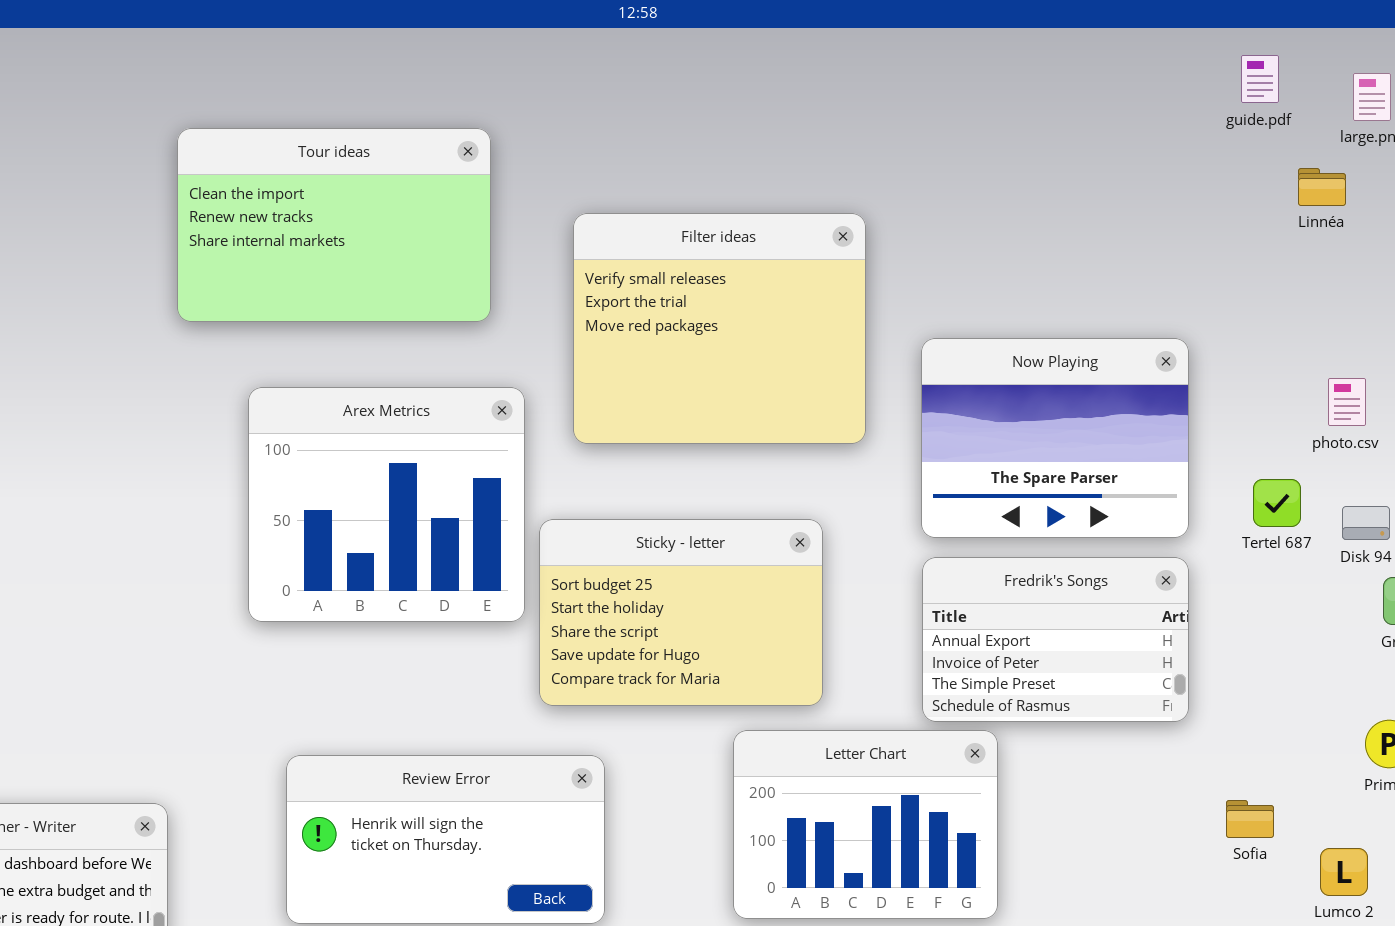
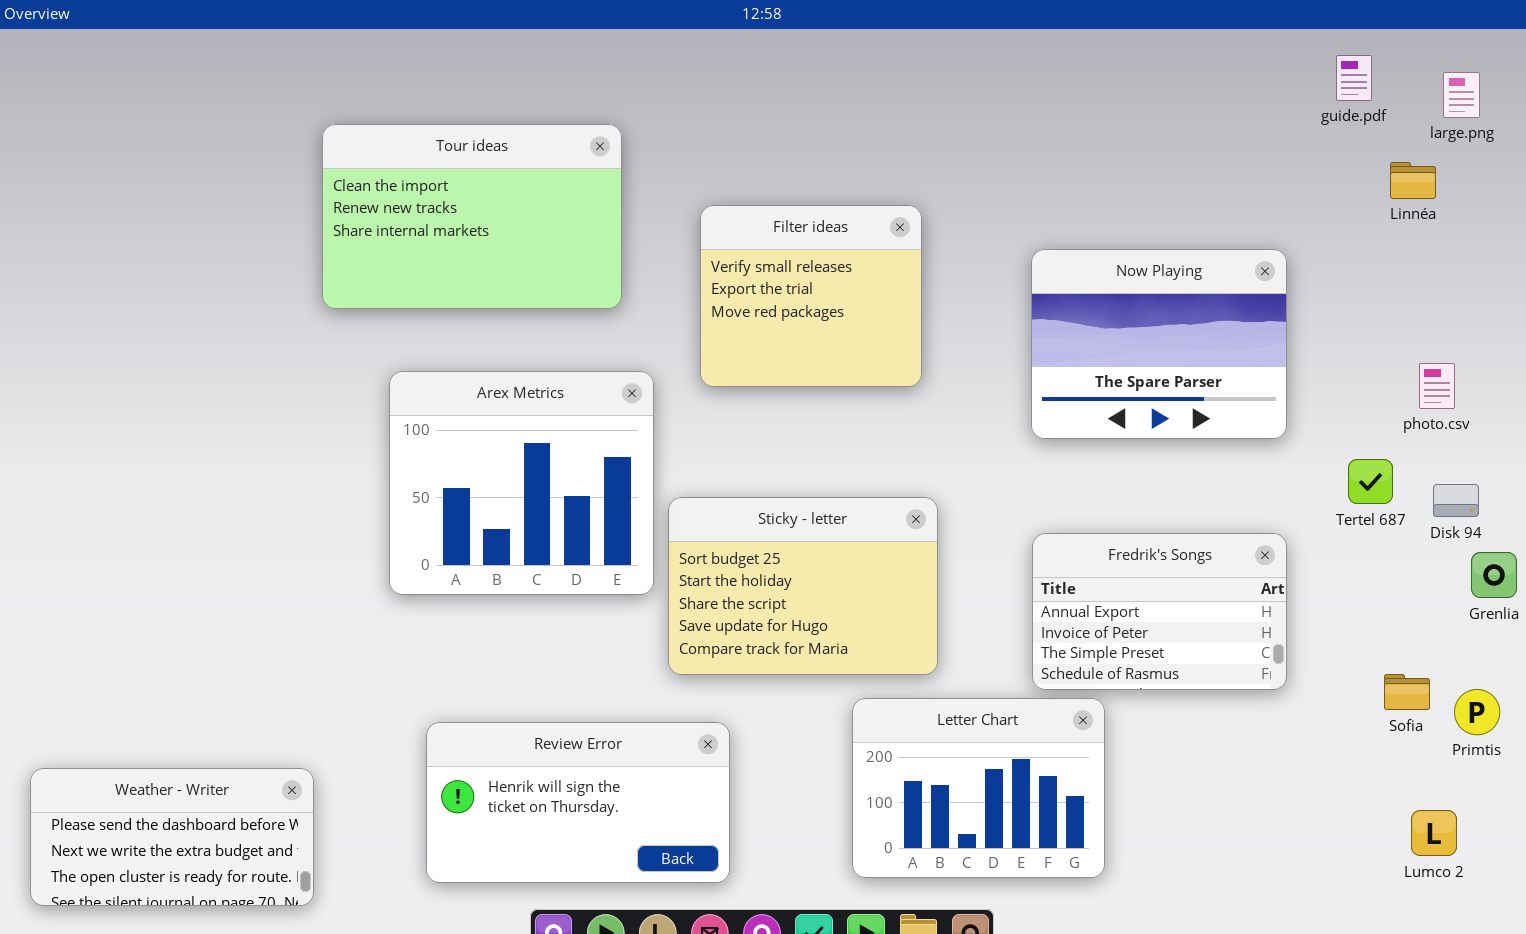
Filter ideas: [573,213,866,444] -> [700,205,922,387], resized
Now Playing: [921,338,1189,538] -> [1031,249,1287,439], moved
Sofia: [1226,800,1274,838] -> [1384,674,1430,710], moved

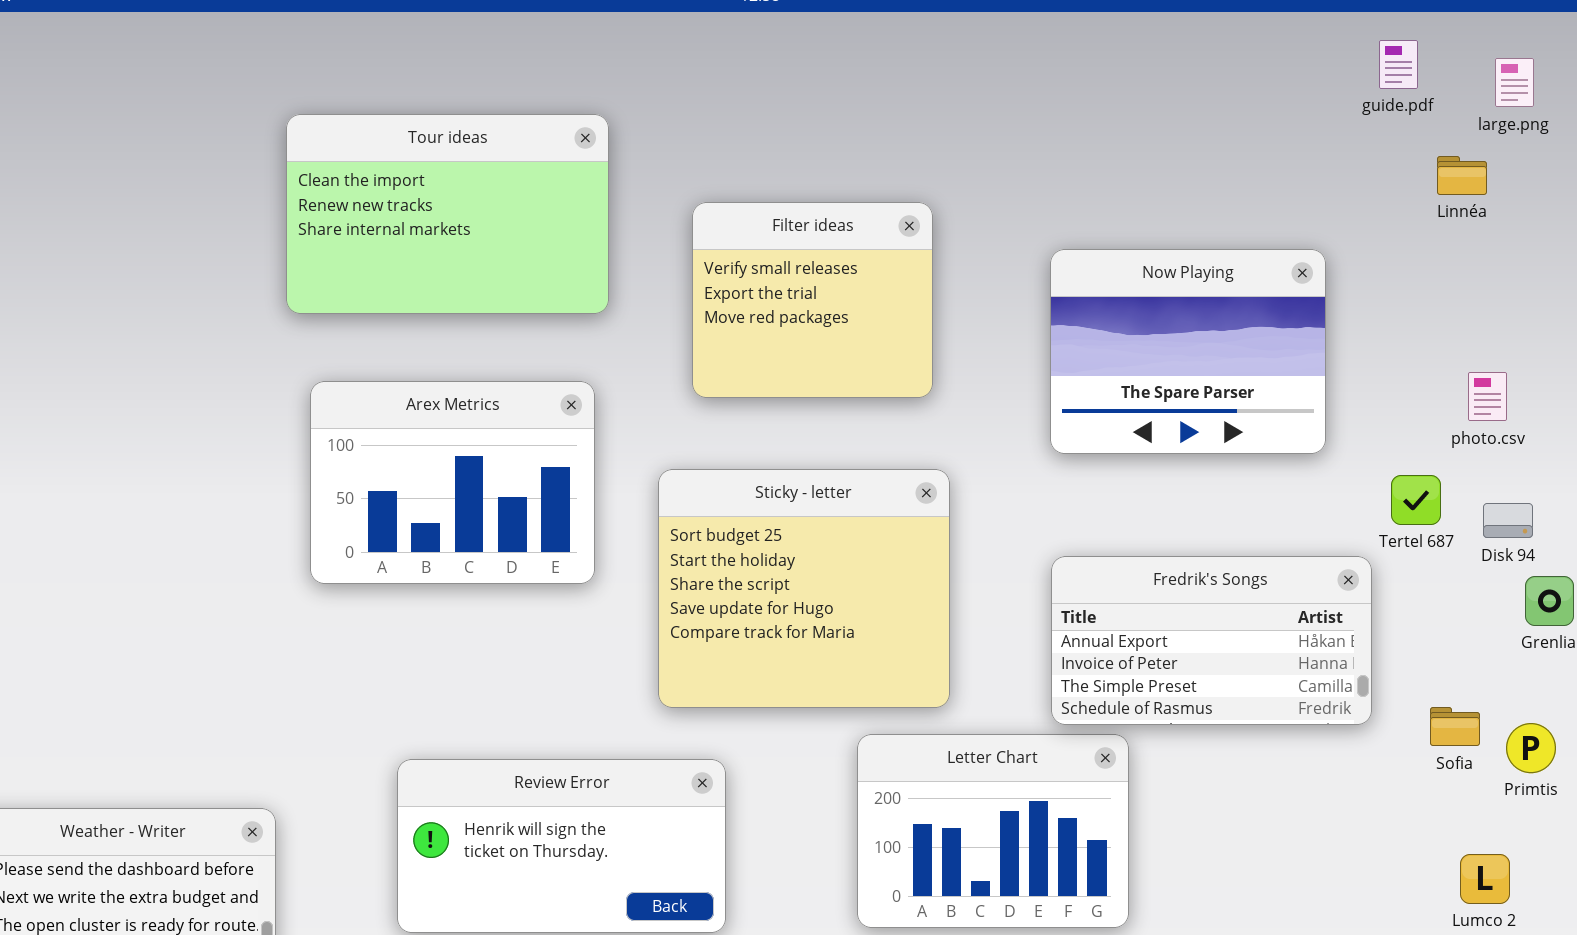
Arex Metrics: [389,371,654,595] -> [310,381,595,584], moved, resized
Sticky - letter: [668,497,938,675] -> [658,469,950,708], resized
Fredrik's Songs: [1032,533,1287,690] -> [1051,556,1372,725], resized

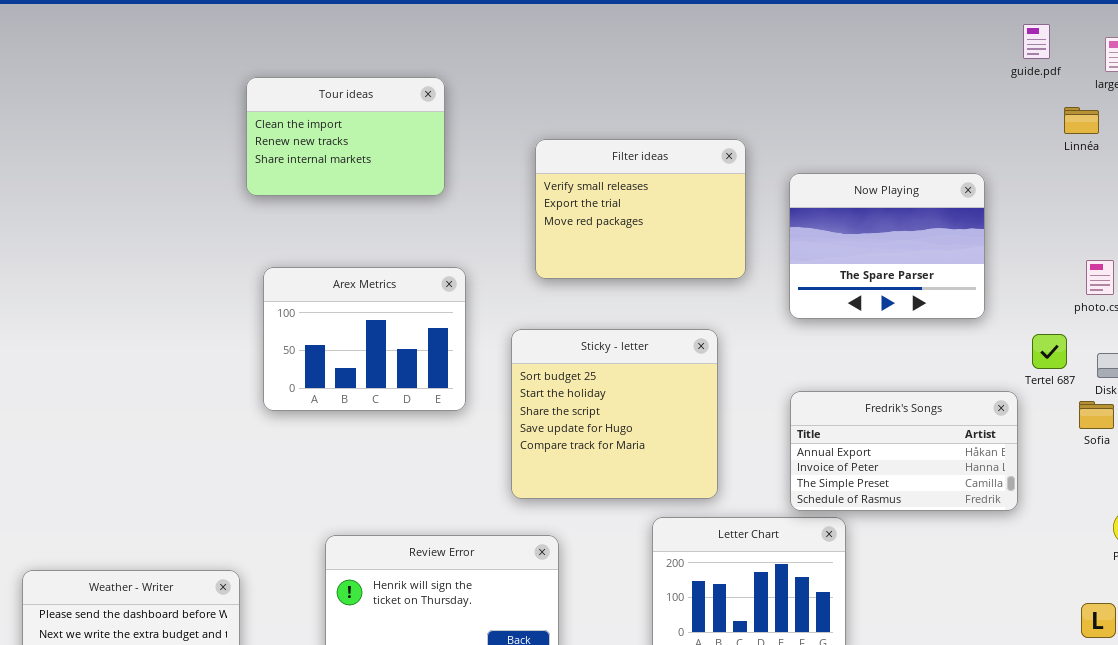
Tour ideas: [286,114,609,314] -> [246,77,445,196], resized
Filter ideas: [692,202,933,398] -> [535,139,746,279], resized
Sofia: [1430,707,1480,746] -> [1079,401,1114,429], moved

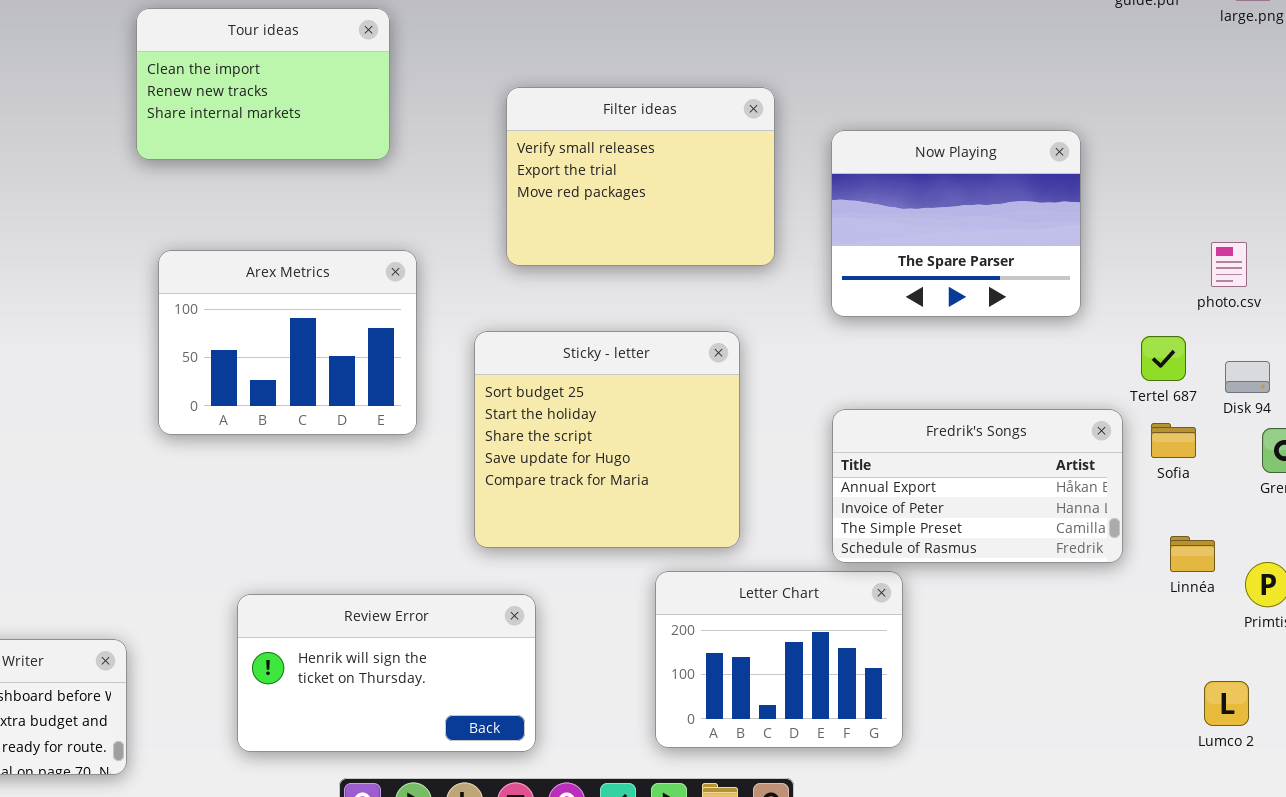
Linnéa: [1064,107,1099,134] -> [1170,536,1215,572], moved
Sofia: [1079,401,1114,429] -> [1151,423,1196,458], moved

